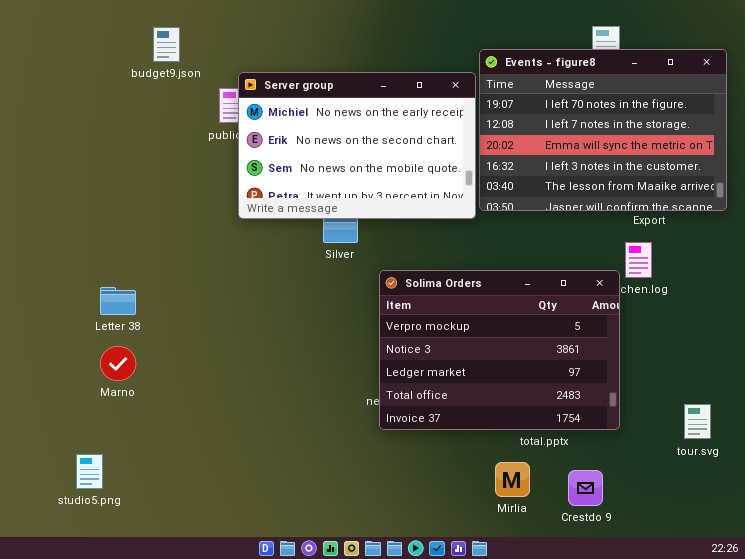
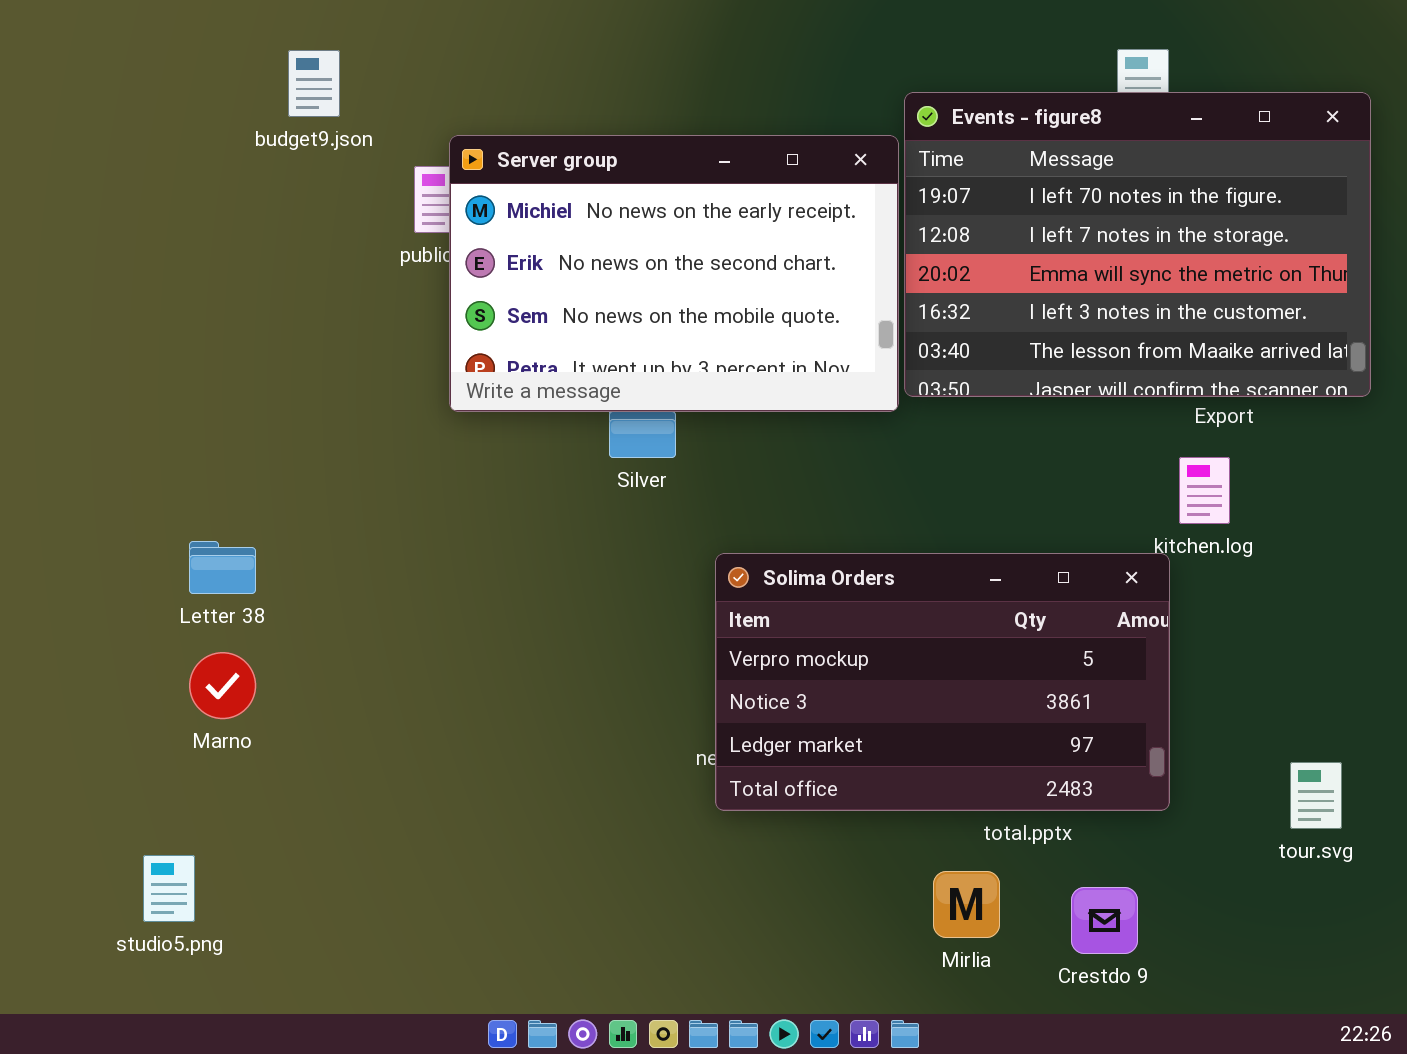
Solima Orders: [379,270,620,430] -> [715,553,1170,811], resized

